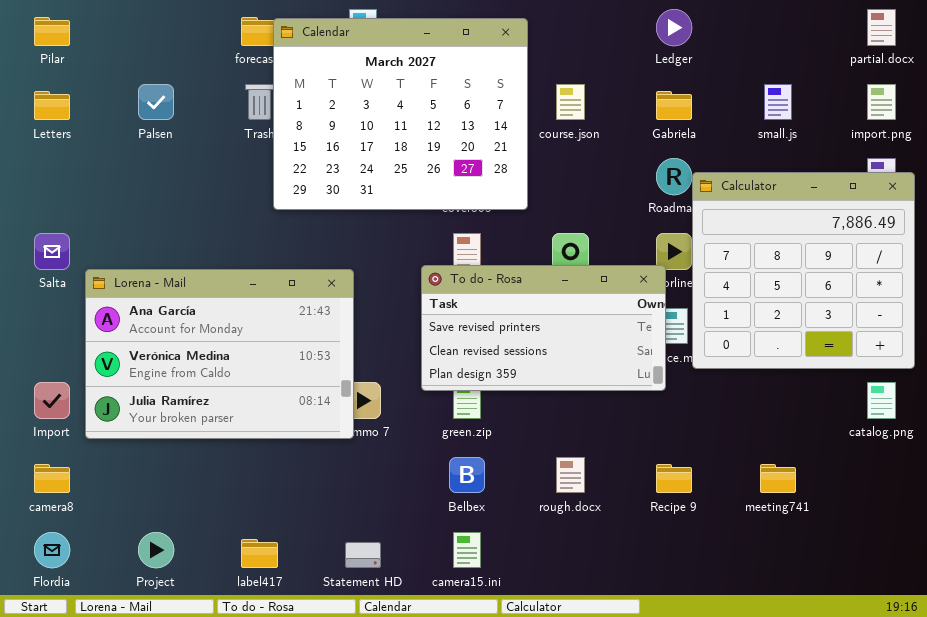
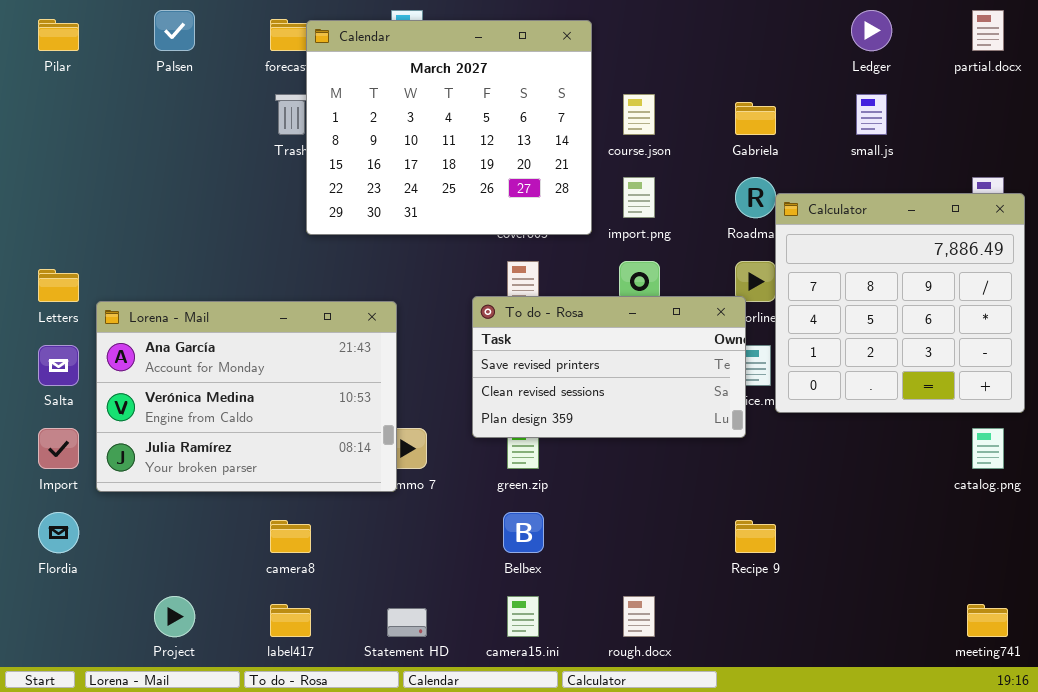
Ledger: [656,9,692,46] -> [851,10,892,51], moved
Palsen: [138,84,174,120] -> [154,10,195,51], moved
import.png: [867,84,896,120] -> [623,177,655,218], moved
Letters: [34,91,70,120] -> [38,269,79,302], moved
Salta: [34,233,70,270] -> [38,345,79,386], moved
rough.docx: [556,457,585,493] -> [623,596,655,637], moved
camera8: [34,464,70,493] -> [270,520,311,553], moved
meeting741: [760,464,796,493] -> [967,604,1008,637], moved
Flordia: [34,532,70,568] -> [38,512,79,553], moved

